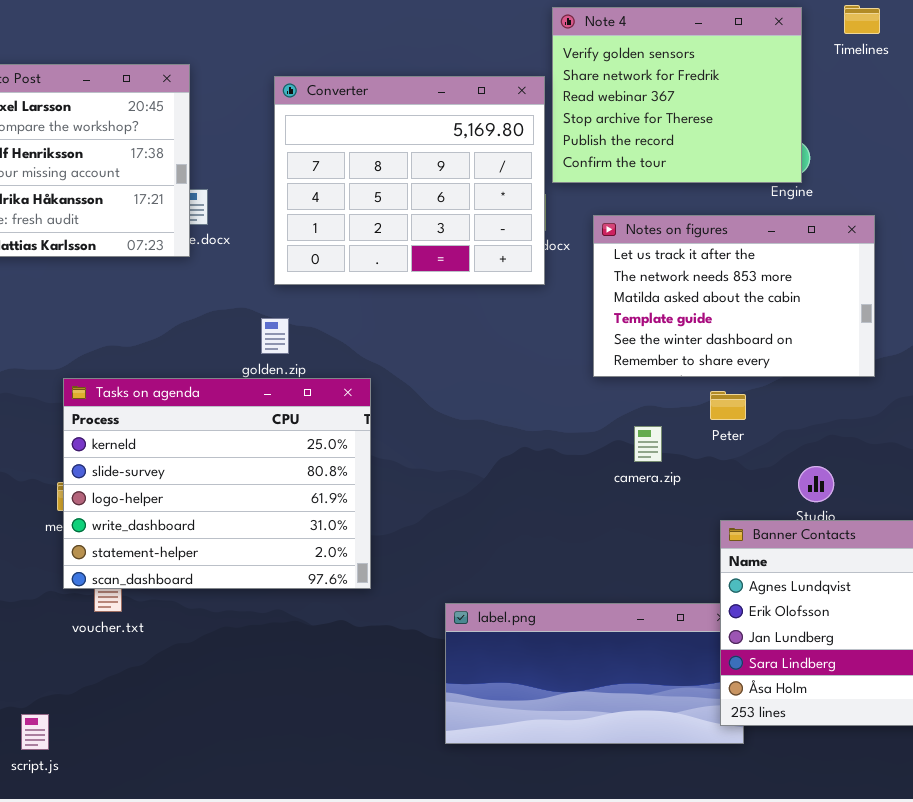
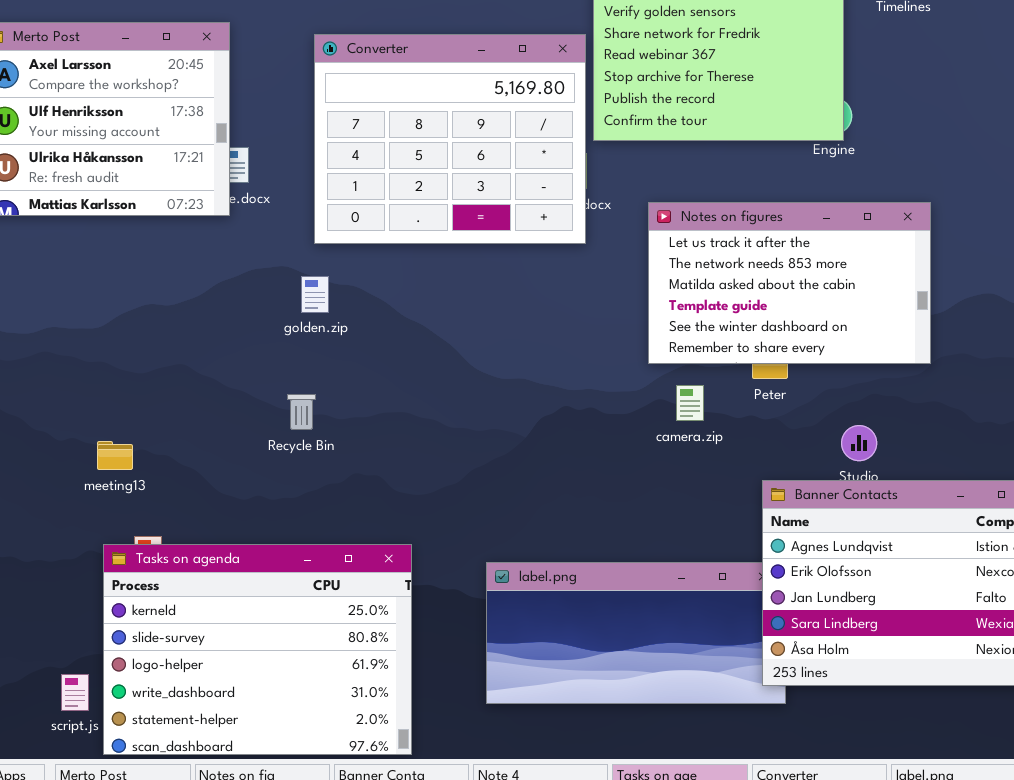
Notes on figures: [593,215,875,377] -> [648,202,931,364], moved
Tasks on agenda: [63,378,371,589] -> [103,544,412,755], moved

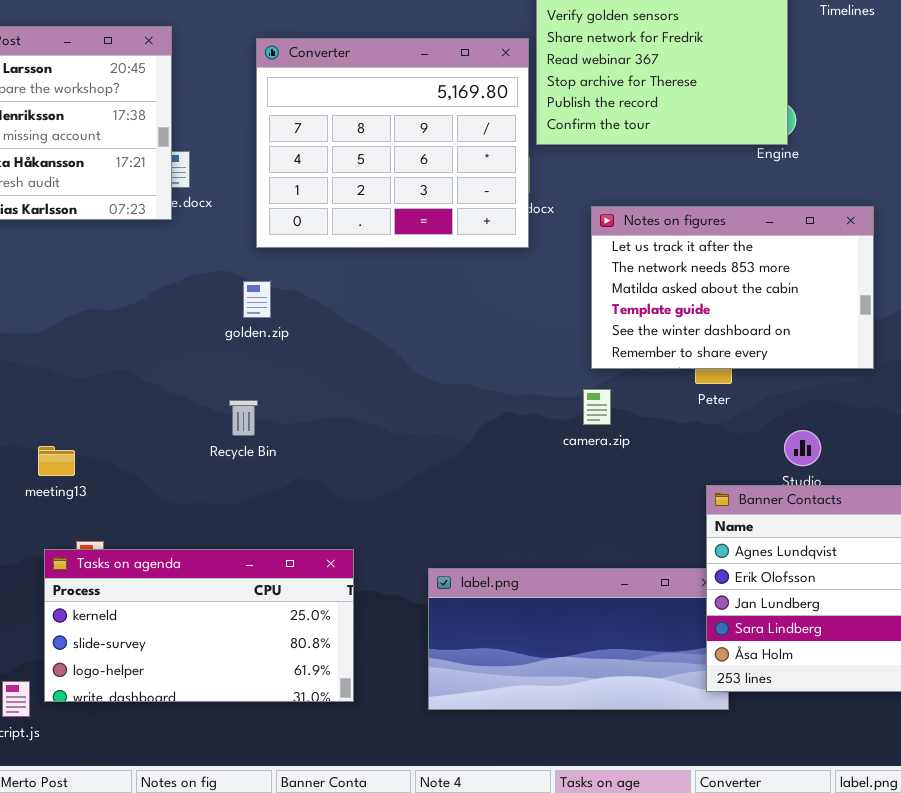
camera.zip: [676,385,704,421] -> [583,389,611,425], moved
Tasks on agenda: [103,544,412,755] -> [44,549,354,702], resized

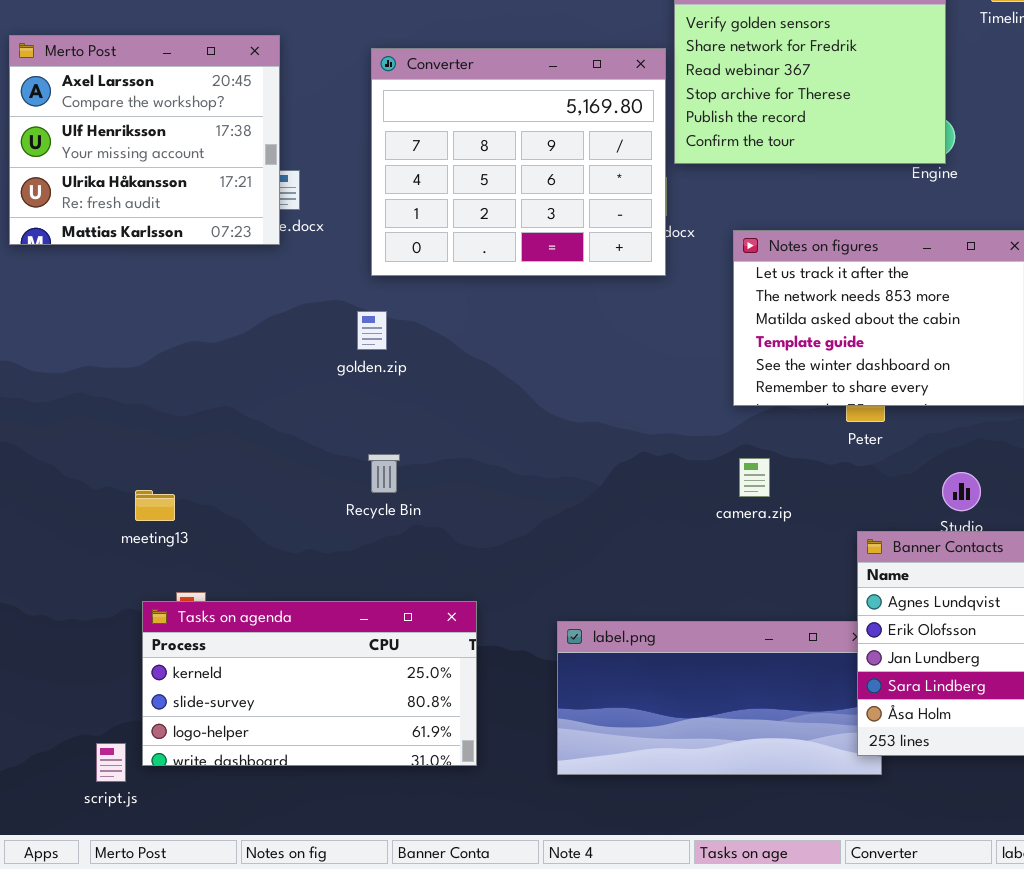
camera.zip: [583,389,611,425] -> [739,458,770,497], moved
Recycle Bin: [229,400,258,436] -> [368,454,400,493], moved

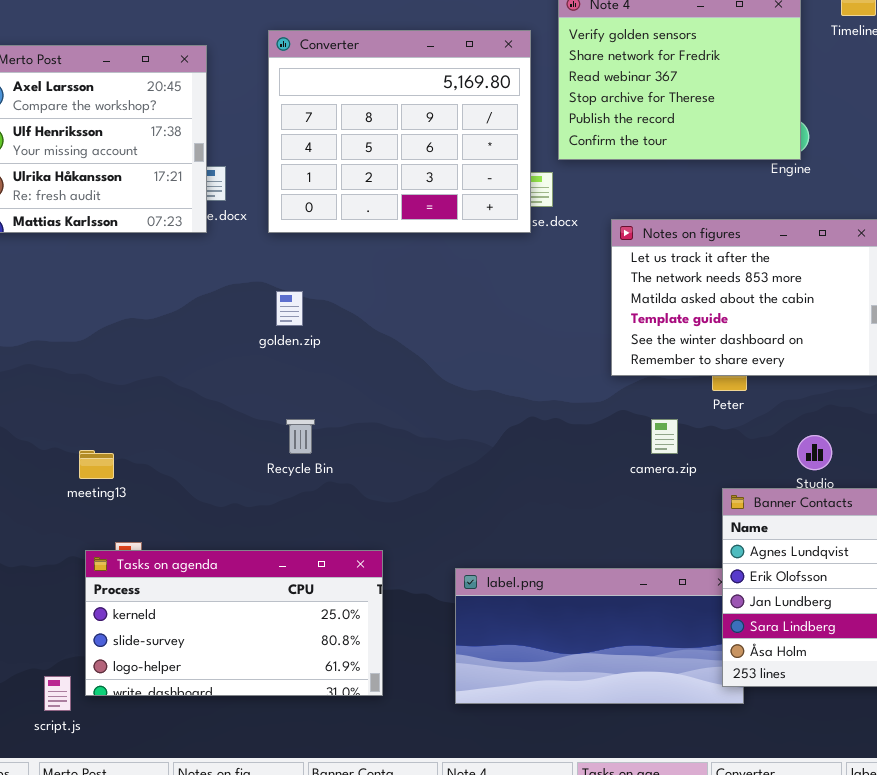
Converter: [371,48,666,276] -> [268,30,531,233], moved
camera.zip: [739,458,770,497] -> [651,419,678,454], moved

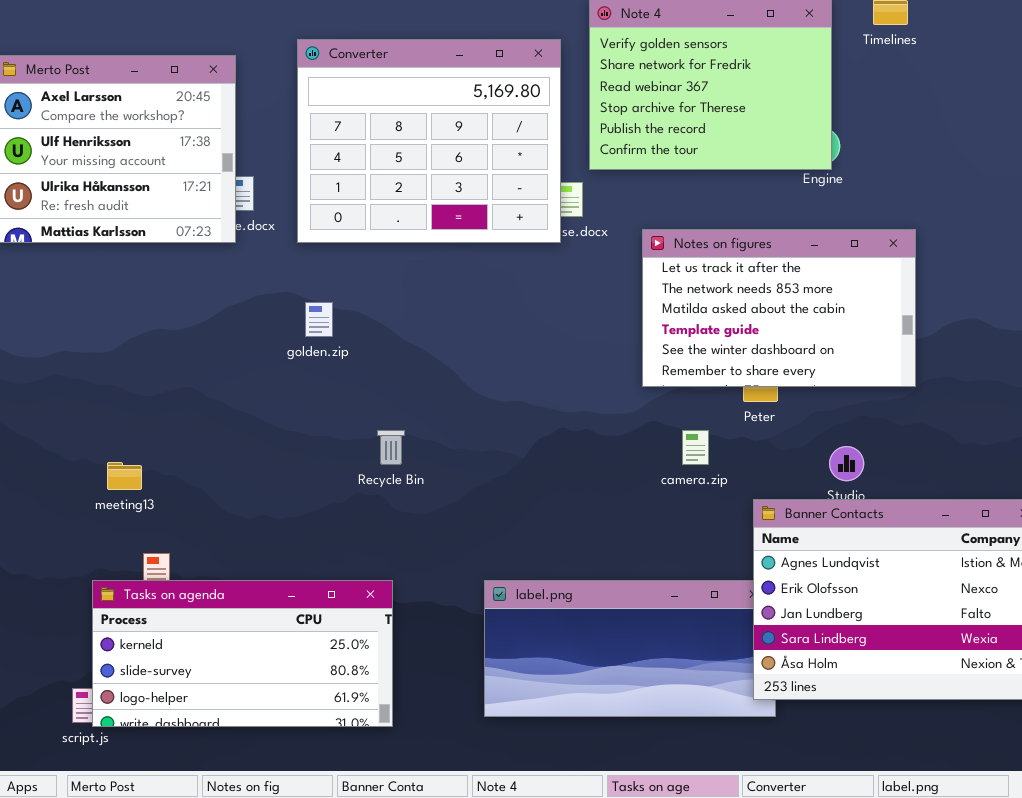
Recycle Bin: [286,419,315,454] -> [377,430,405,465], moved
Tasks on agenda: [85,550,383,696] -> [92,580,393,727], moved

